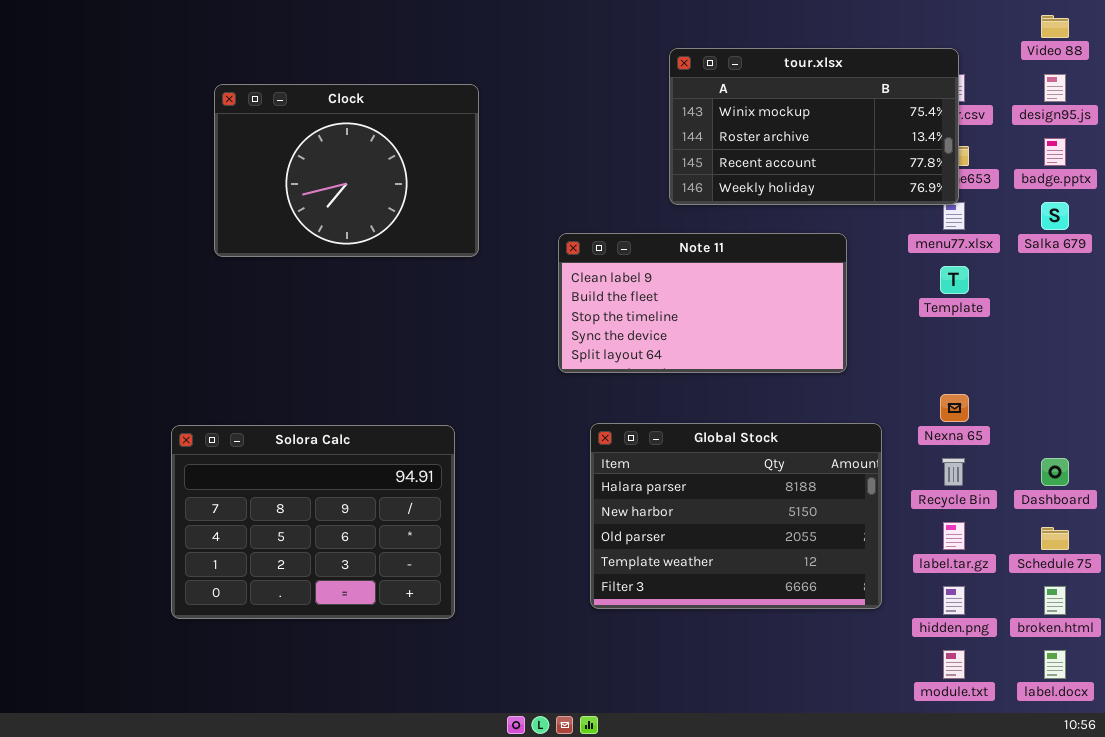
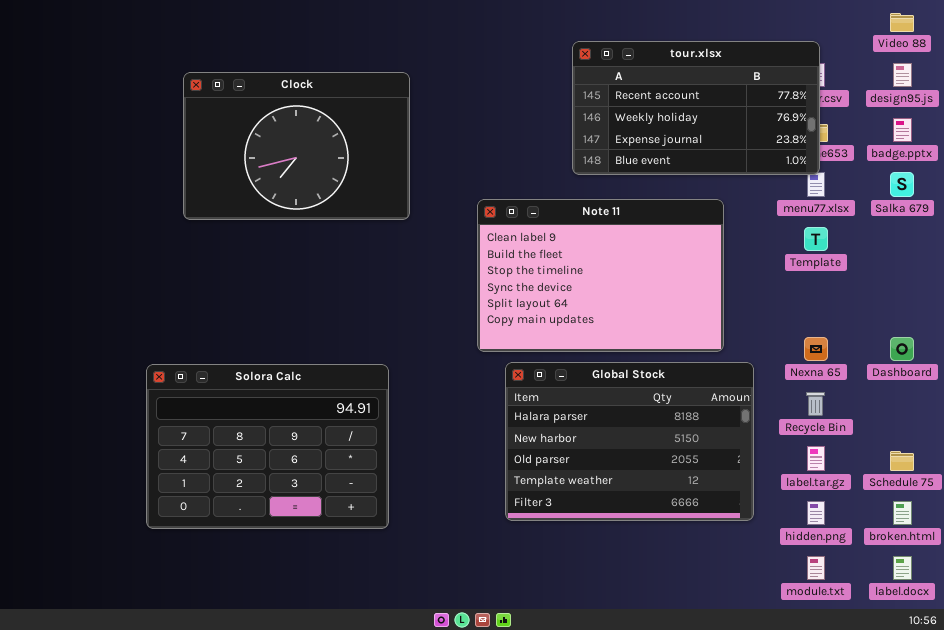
tour.xlsx: [669,48,959,205] -> [572,41,820,175], scrolled down 2 rows
Note 11: [558,233,847,373] -> [477,199,724,352], resized
Dashboard: [1041,458,1069,486] -> [890,337,914,361], moved

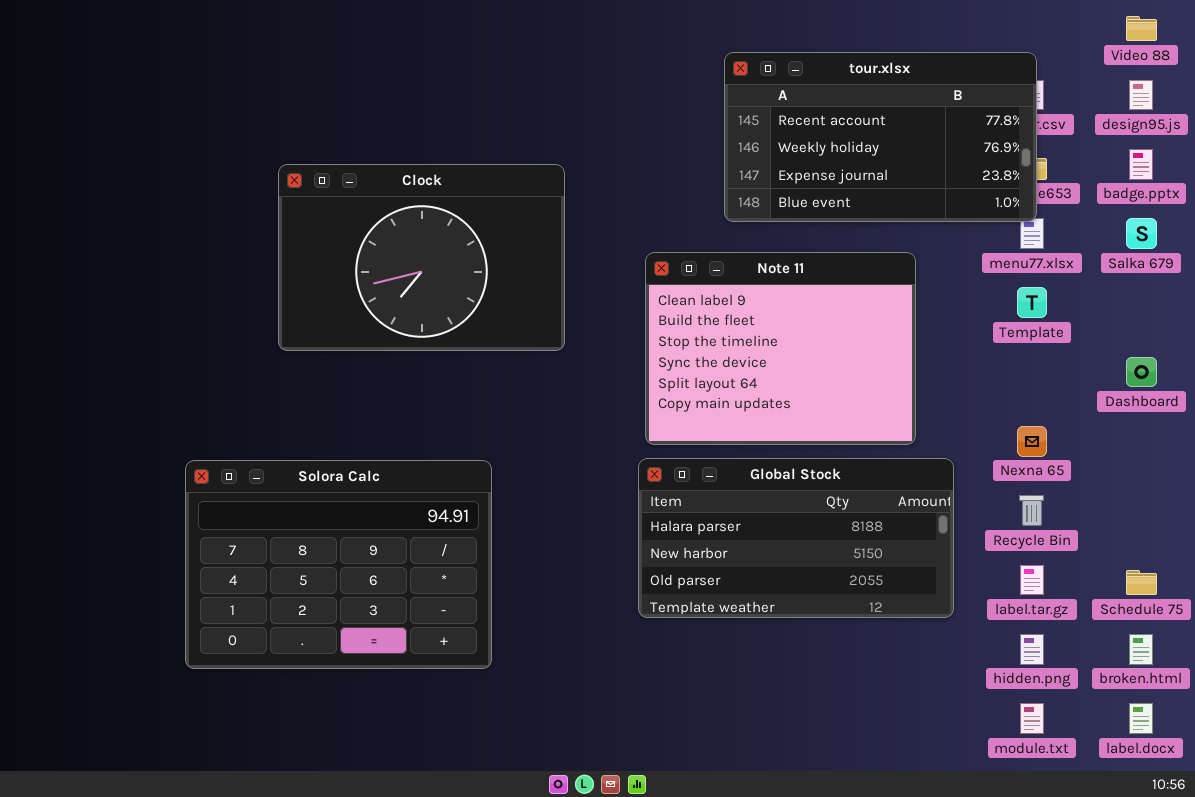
Clock: [183,72,410,220] -> [278,164,565,351], moved
Note 11: [477,199,724,352] -> [645,252,916,445], resized
Dashboard: [890,337,914,361] -> [1126,357,1157,387], moved
Global Stock: [505,362,754,521] -> [638,458,954,618], resized

